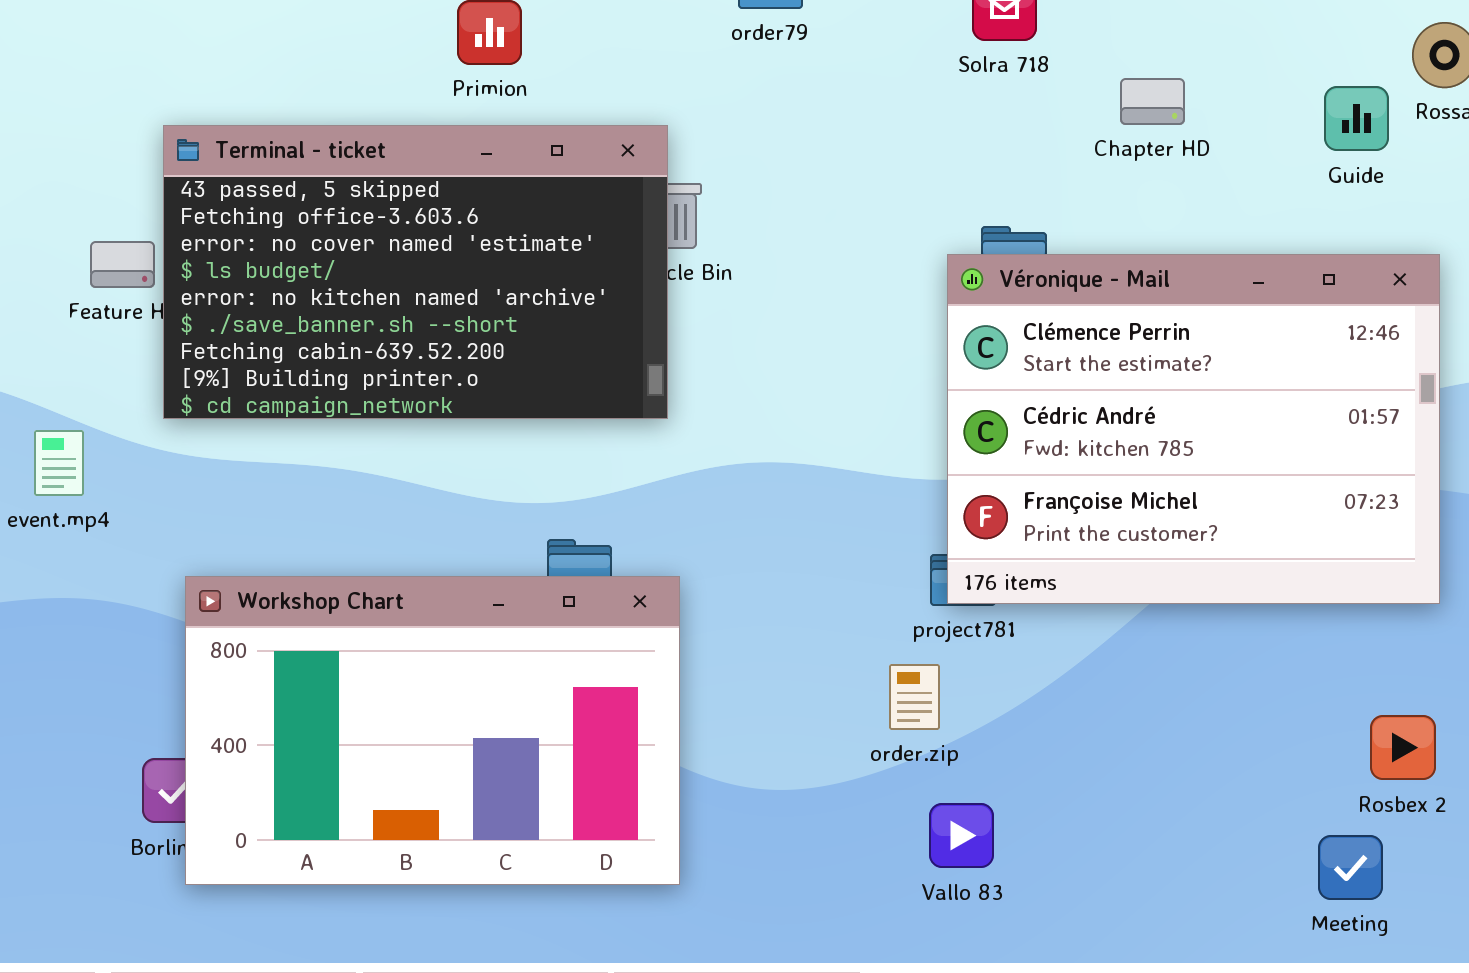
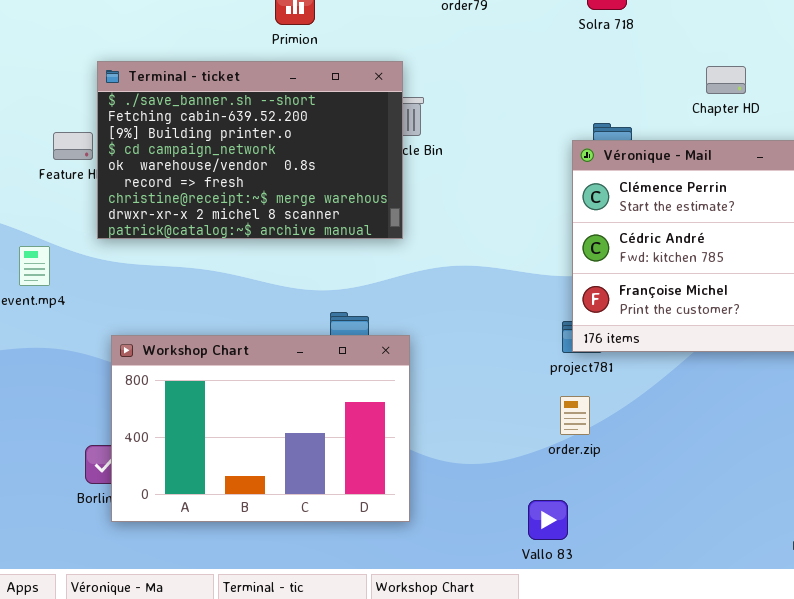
Chapter HD: [1120,78,1185,125] -> [706,66,746,94], moved
Terminal - ticket: [163,125,668,419] -> [97,61,403,239], scrolled down 5 rows
order.zip: [889,664,940,730] -> [560,396,590,435], moved
Vallo 83: [929,803,994,868] -> [528,500,568,540], moved

